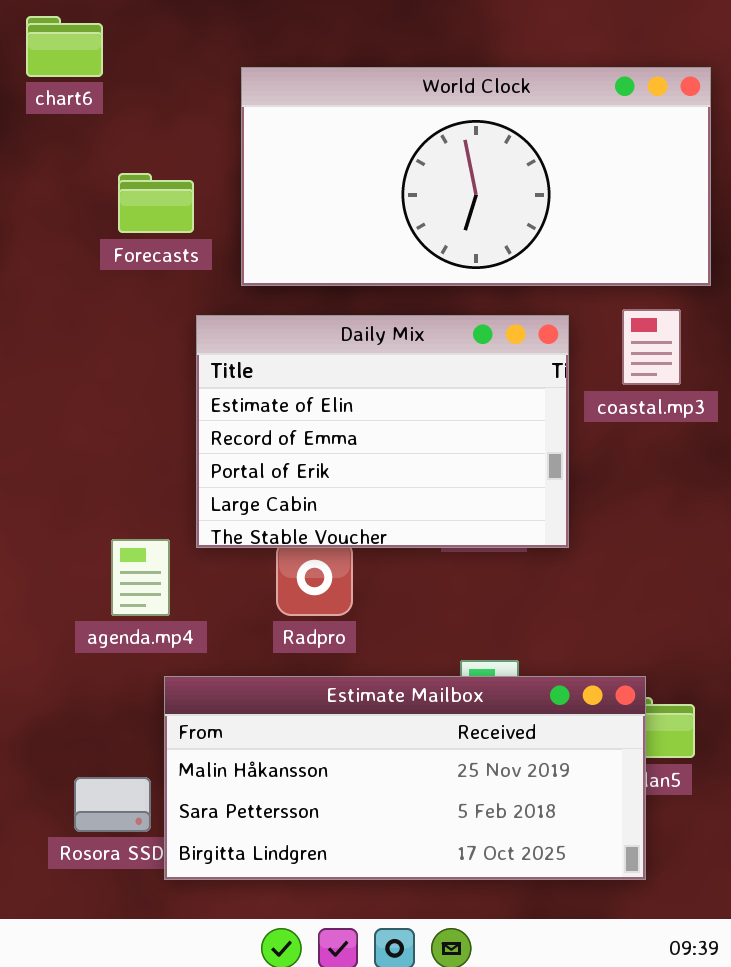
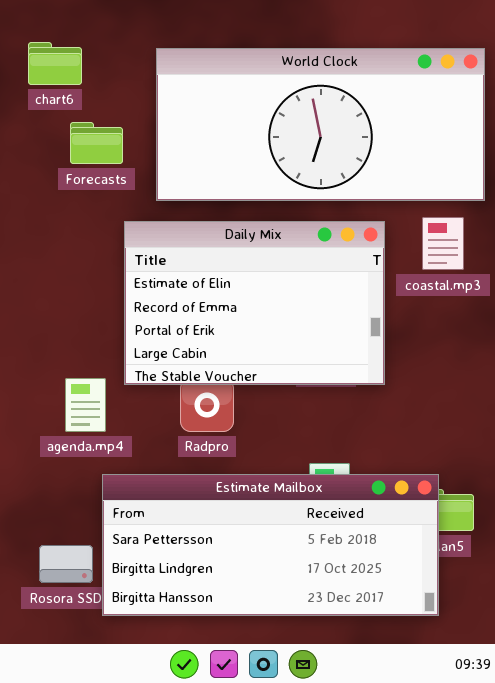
chart6: [26,16,103,77] -> [28,42,82,85], moved
Estimate Mailbox: [164,676,646,880] -> [102,474,439,616], scrolled down 1 row

